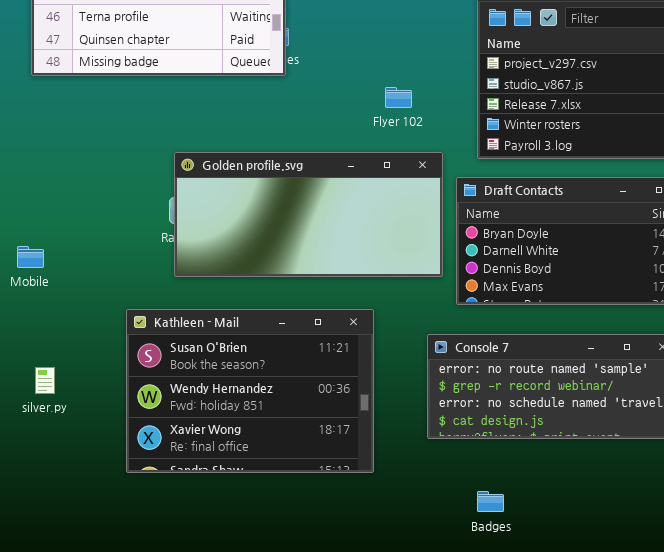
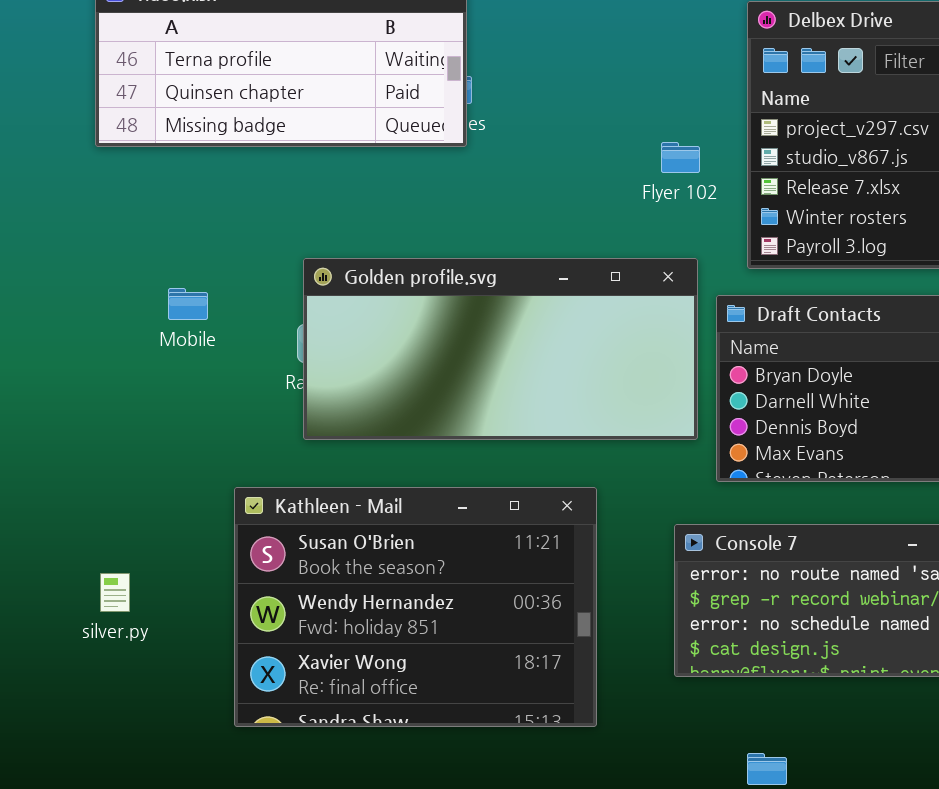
Flyer 102: [385,87,412,108] -> [661,142,700,173], moved
Mobile: [17,246,44,268] -> [168,288,208,320], moved

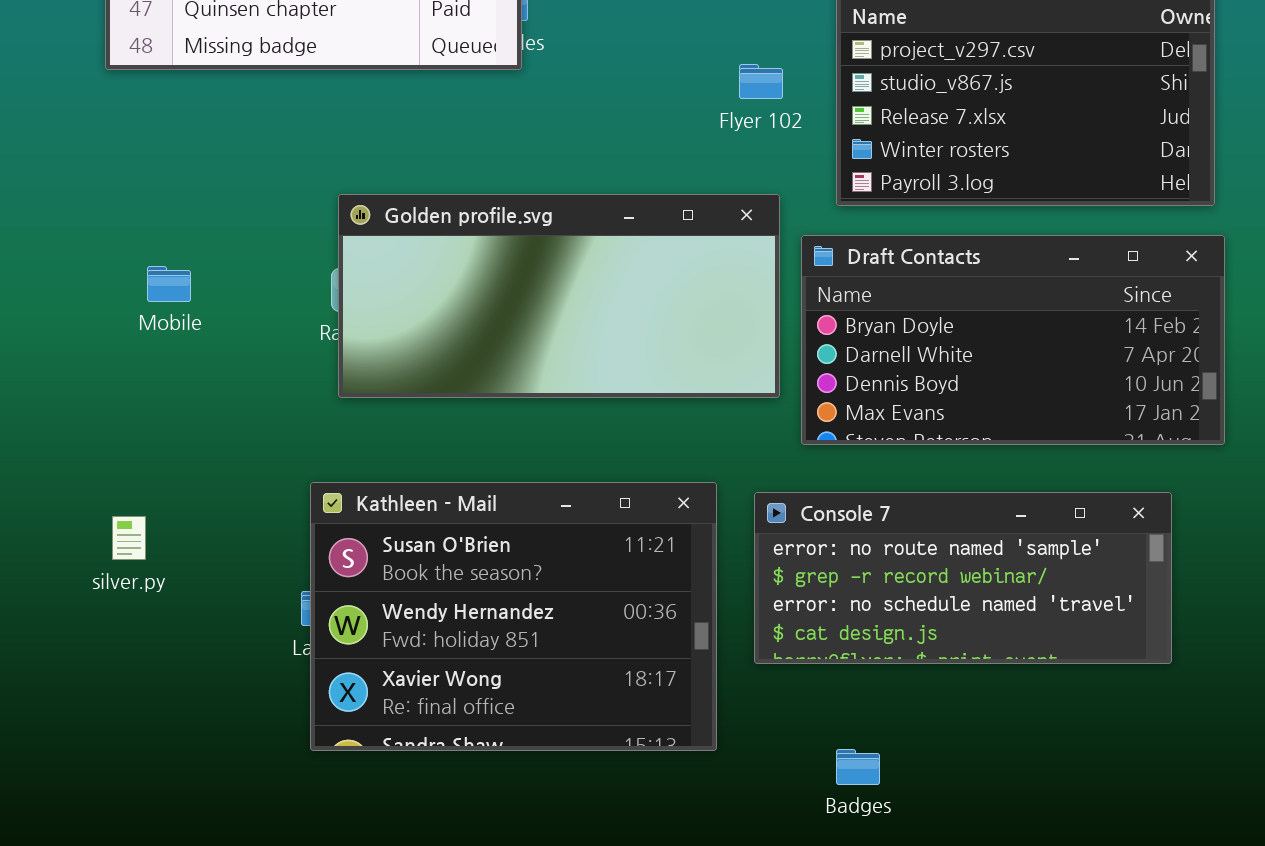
Mobile: [168,288,208,320] -> [147,266,191,302], moved
Kathleen - Mail: [234,487,597,727] -> [310,482,717,751], moved
silver.py: [100,573,130,612] -> [112,516,146,560], moved

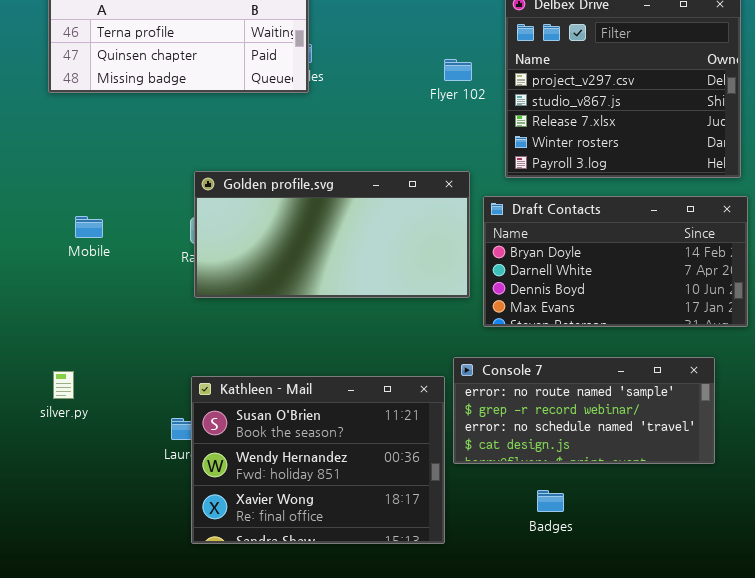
Flyer 102: [739,64,783,99] -> [444,59,472,81], moved
Kathleen - Mail: [310,482,717,751] -> [191,376,445,544], moved
Badges: [836,749,880,785] -> [537,490,564,512], moved

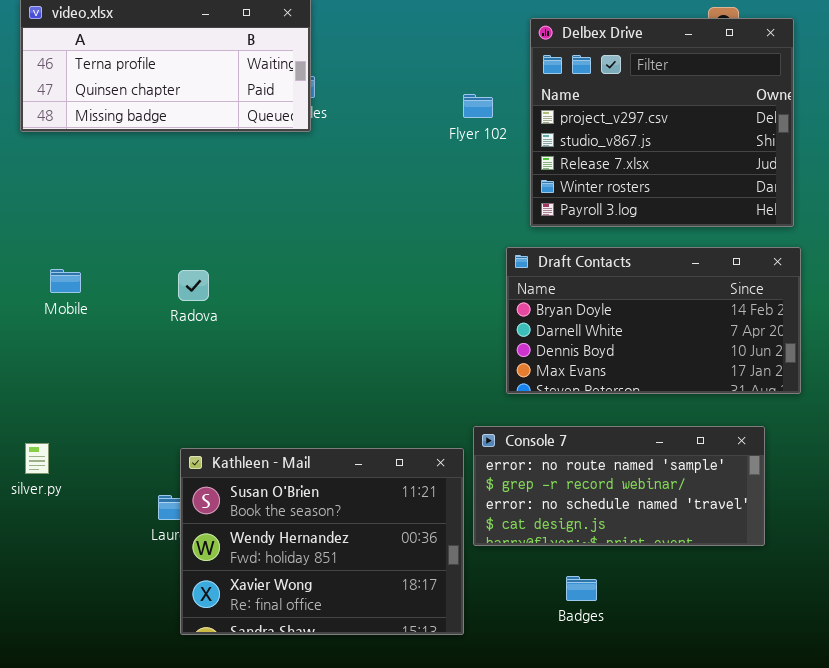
Golden profile.svg: [194,171,470,298] -> none, closed

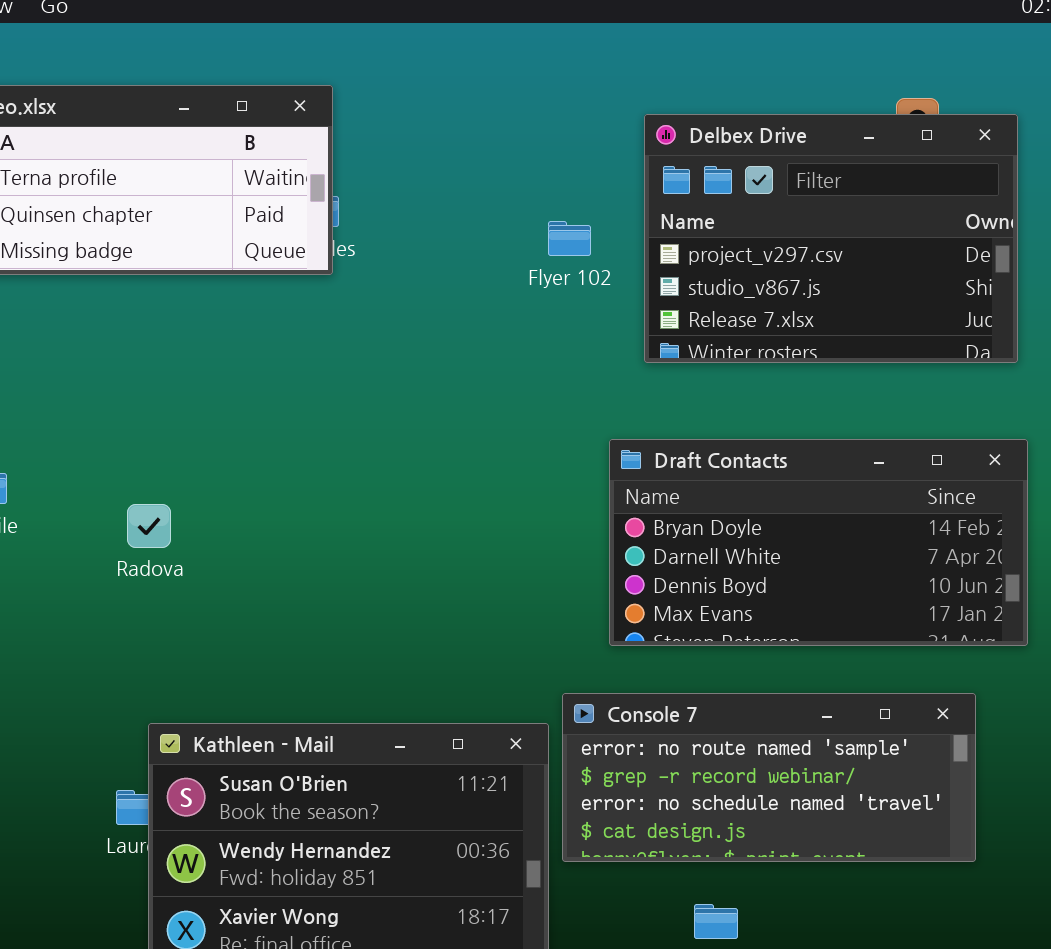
Delbex Drive: [530,18,794,227] -> [644,114,1018,363], resized
Radova: [178,270,209,301] -> [127,504,171,548], moved

